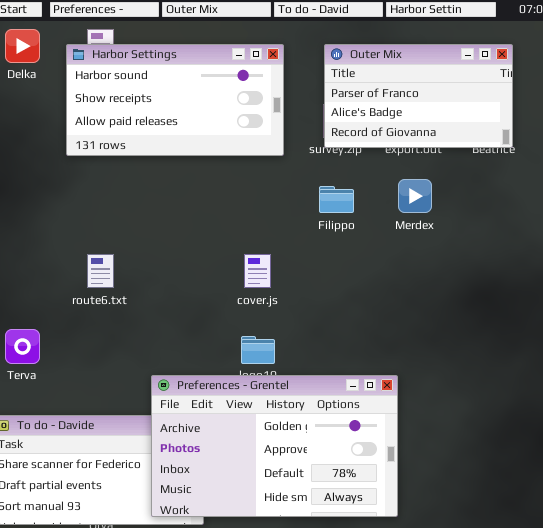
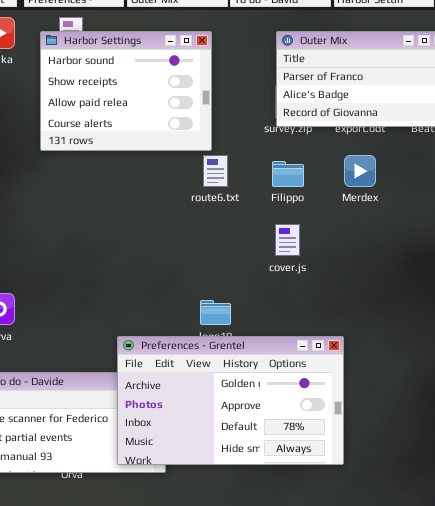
Harbor Settings: [66,44,284,156] -> [40,31,212,151], resized
route6.txt: [87,254,114,288] -> [203,155,228,187], moved
cover.js: [244,254,271,288] -> [275,224,300,256], moved

